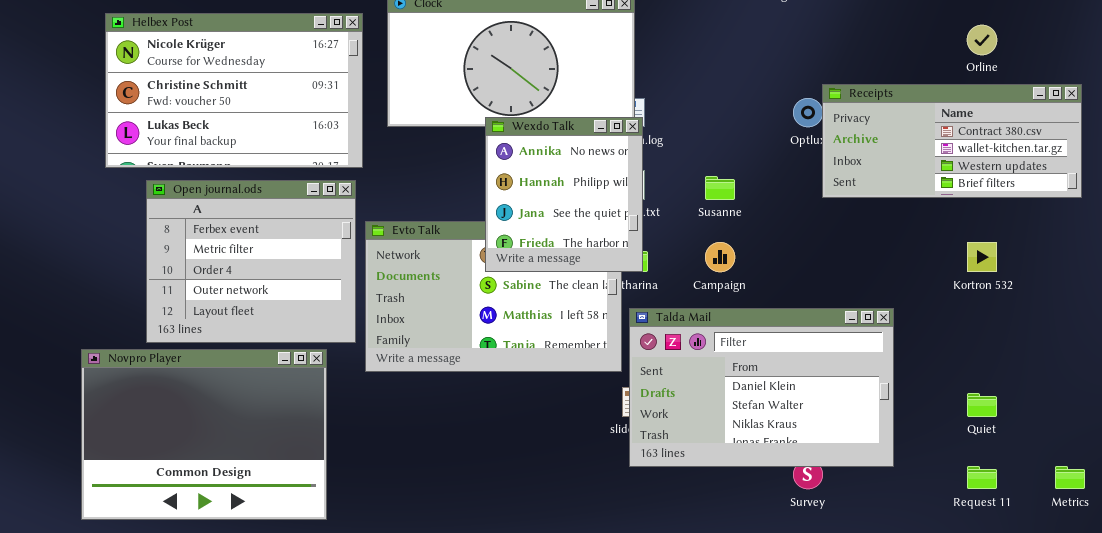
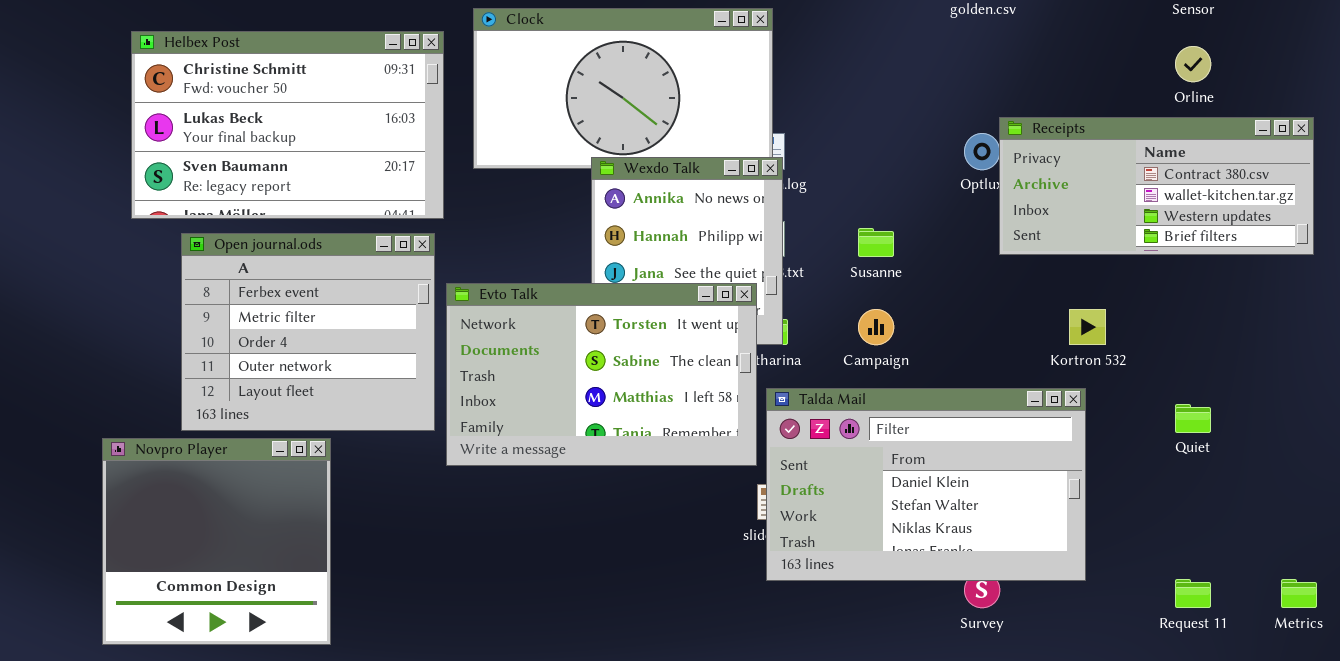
Helbex Post: [105,13,363,168] -> [131,31,444,219], scrolled down 1 row
Evto Talk: [365,221,622,372] -> [446,283,757,466], raised
Kortron 532: [967,242,997,272] -> [1069,309,1106,345], moved
Novpro Player: [81,349,327,520] -> [102,438,331,645], resized
Quiet: [967,393,997,417] -> [1175,404,1211,433], moved

